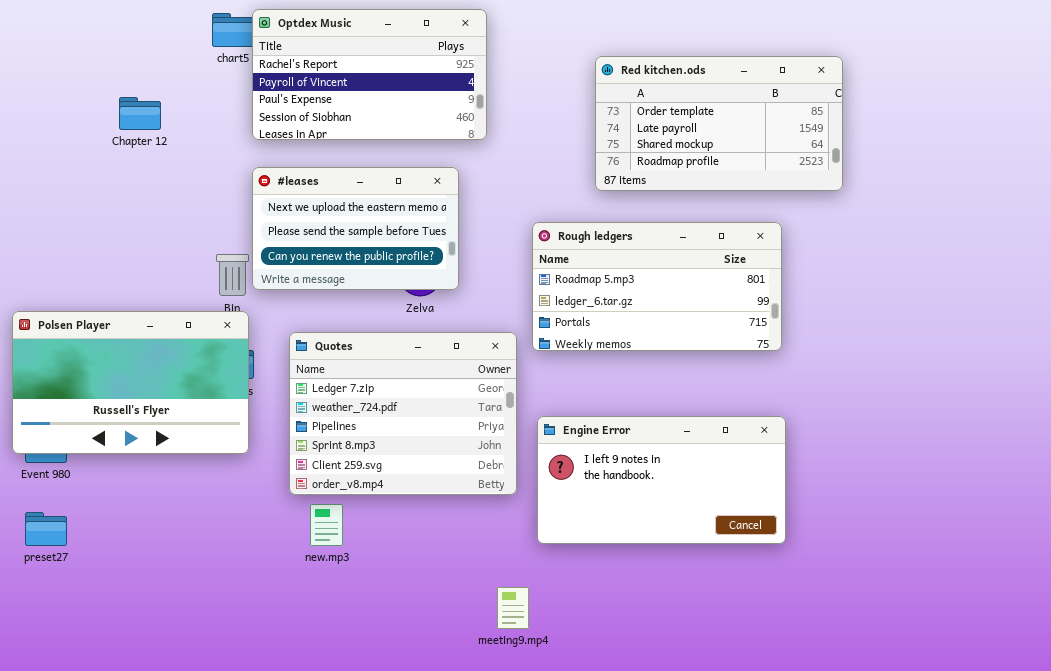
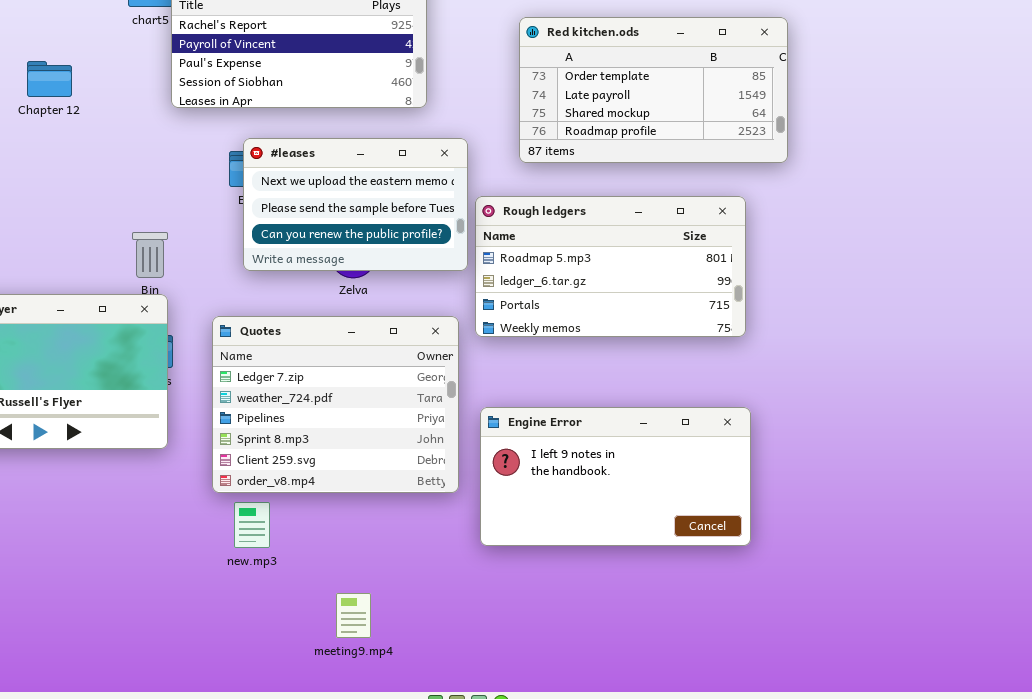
Red kitchen.ods: [595,56,843,191] -> [519,17,788,163], moved
#leases: [252,167,459,290] -> [243,138,468,271], moved
meeting9.mp4: [497,587,529,629] -> [336,593,371,638], moved

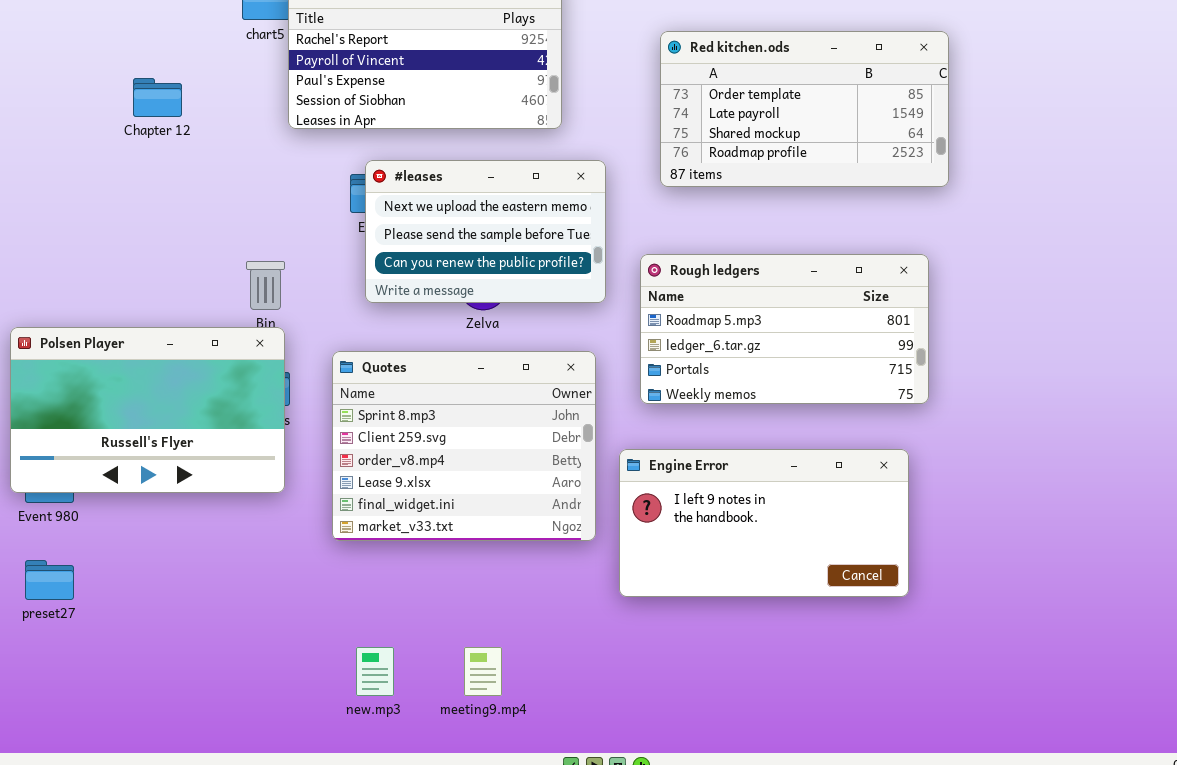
Rough ledgers: [475,196,746,337] -> [640,254,929,404], moved
Quotes: [212,316,459,493] -> [332,351,596,541], scrolled down 3 rows
new.mp3: [234,502,270,548] -> [356,647,394,696], moved

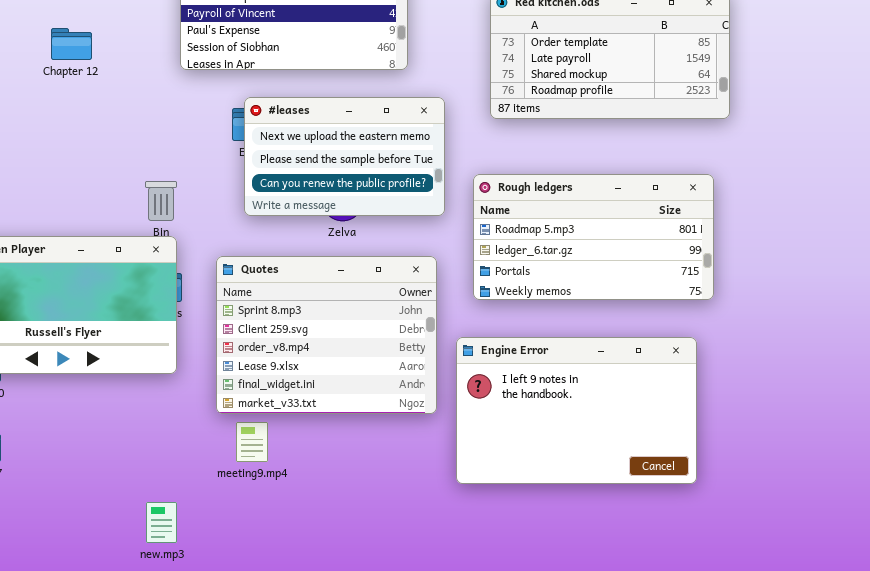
Engine Error: [619,449,909,597] -> [456,337,697,484], resized
new.mp3: [356,647,394,696] -> [146,502,177,543], moved
meeting9.mp4: [464,647,502,696] -> [236,422,268,462], moved

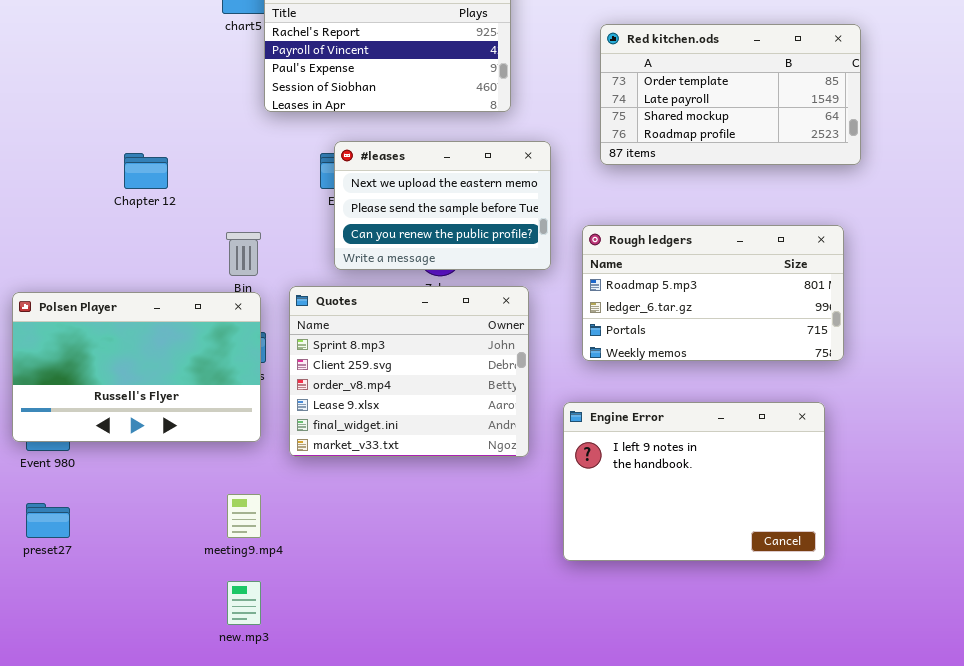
Chapter 12: [51,28,92,60] -> [124,153,168,189], moved
Quotes: [216,256,437,414] -> [289,286,529,457], moved
meeting9.mp4: [236,422,268,462] -> [227,494,261,538], moved

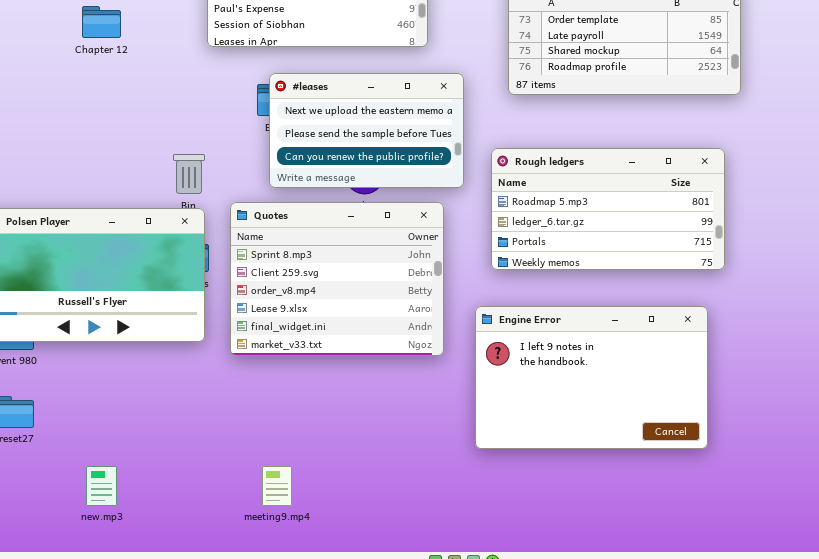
Chapter 12: [124,153,168,189] -> [82,6,121,38], moved
meeting9.mp4: [227,494,261,538] -> [262,466,292,506], moved
new.mp3: [227,581,261,625] -> [86,466,117,506], moved

